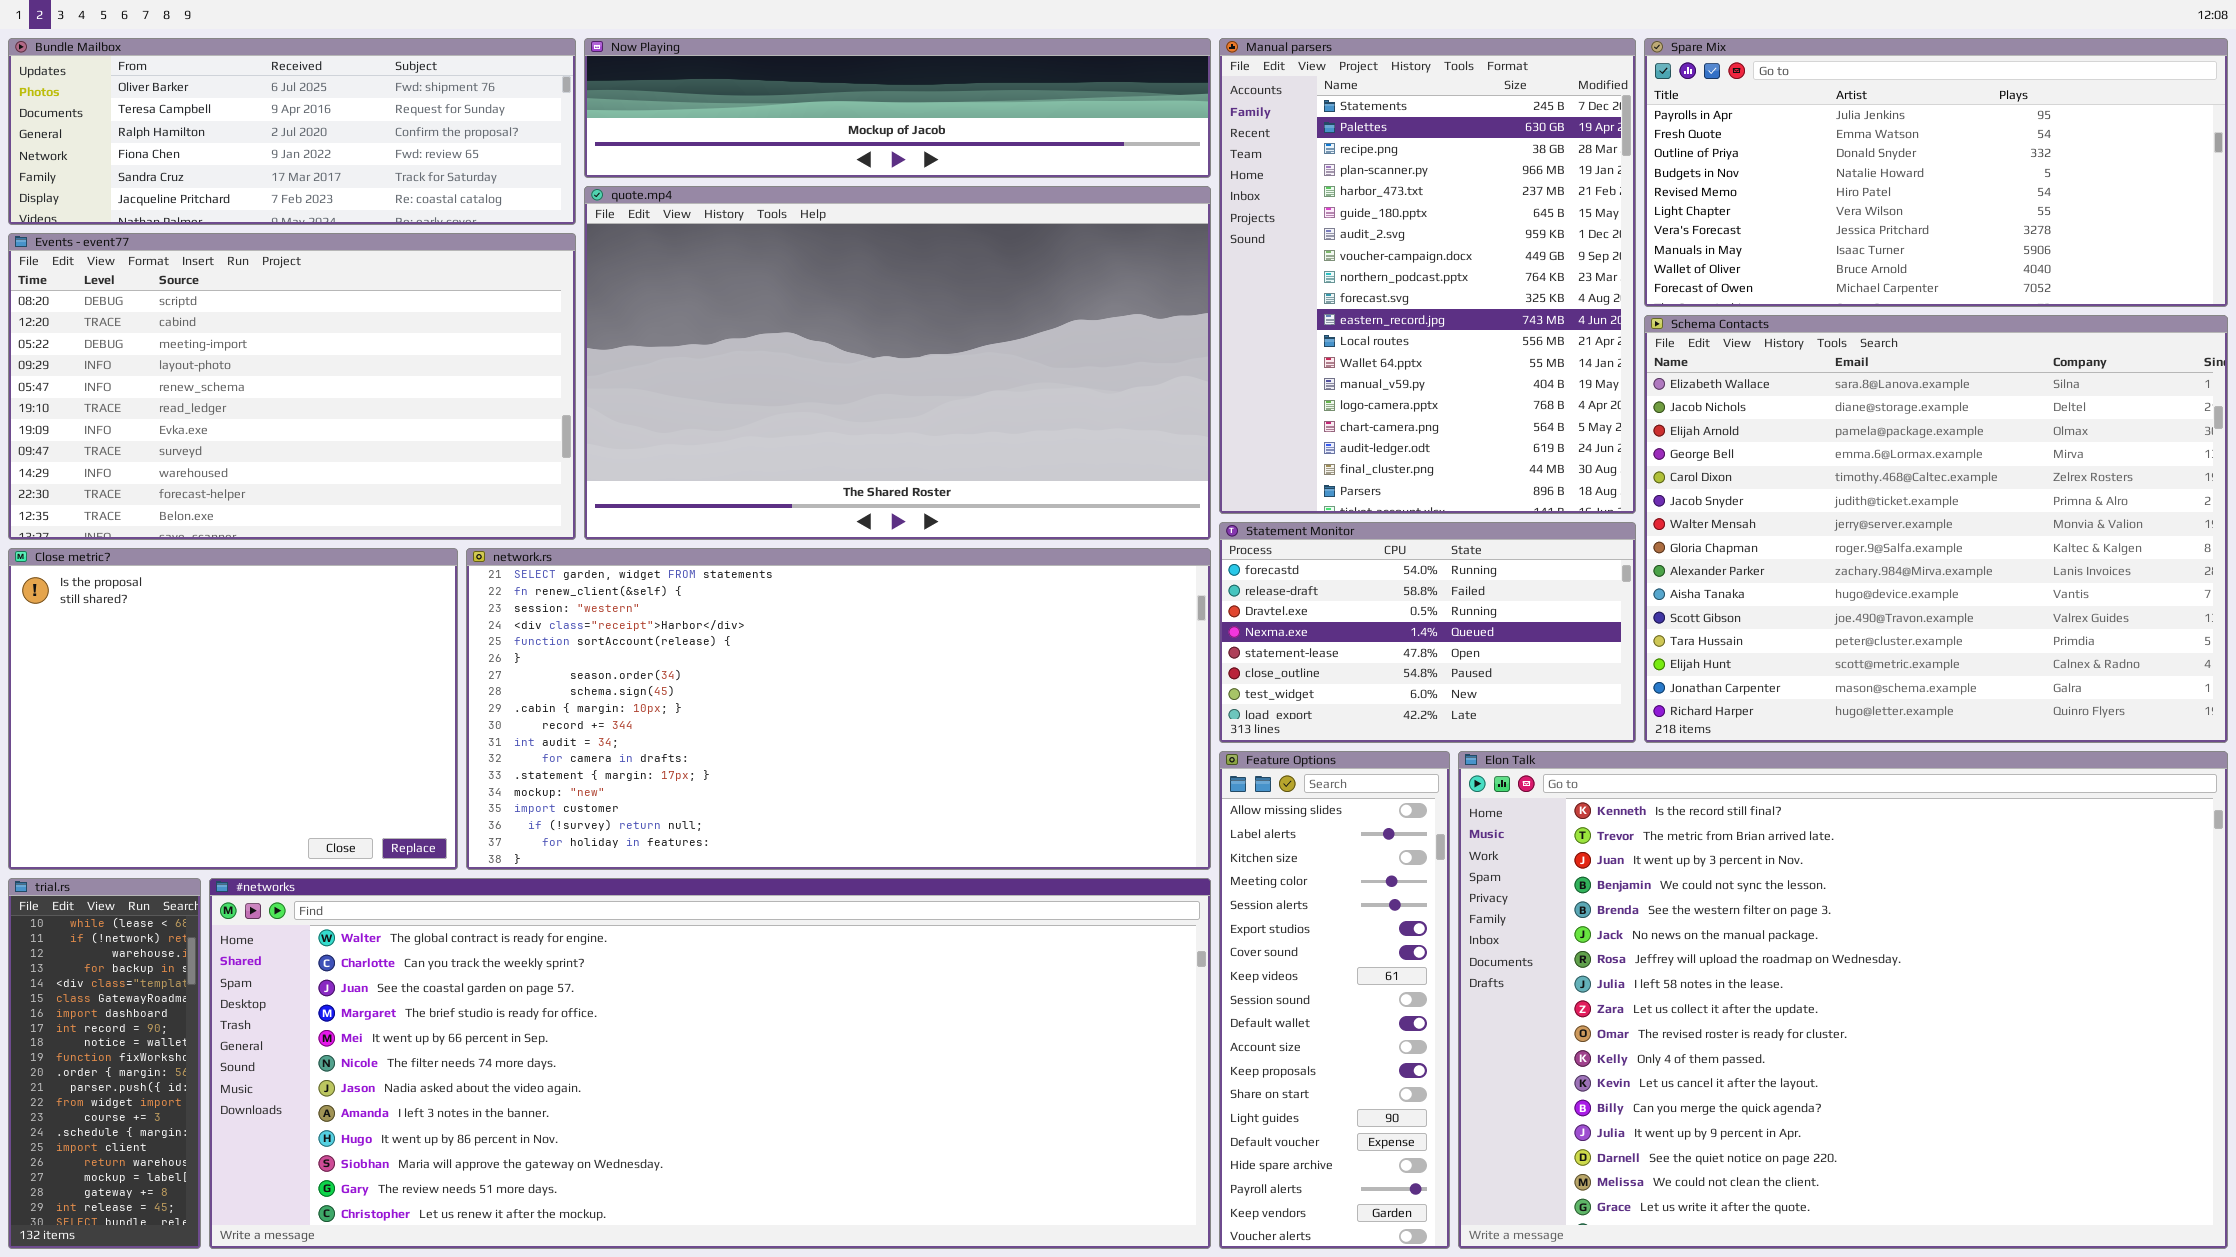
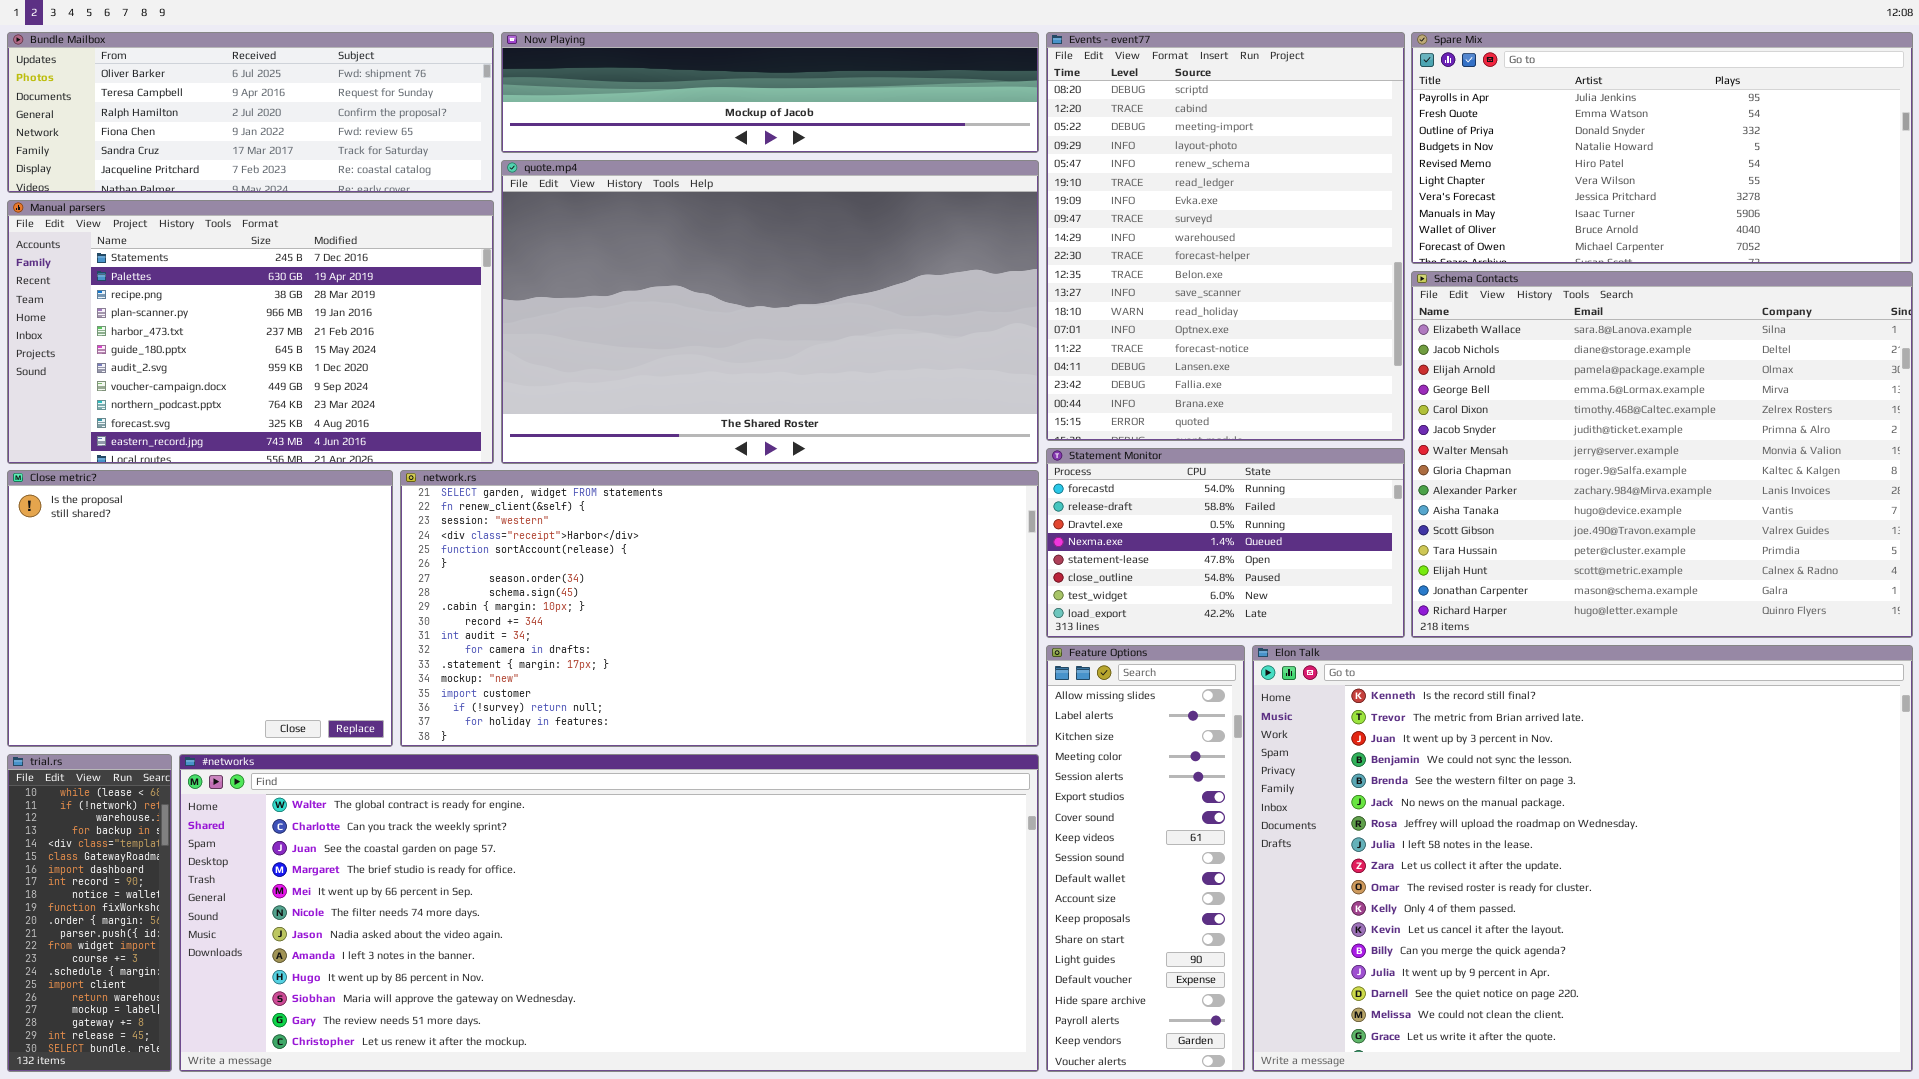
Manual parsers: [1219,38,1636,514] -> [7,200,494,464], moved, resized
Events - event77: [8,233,576,540] -> [1046,32,1405,441], moved, resized

